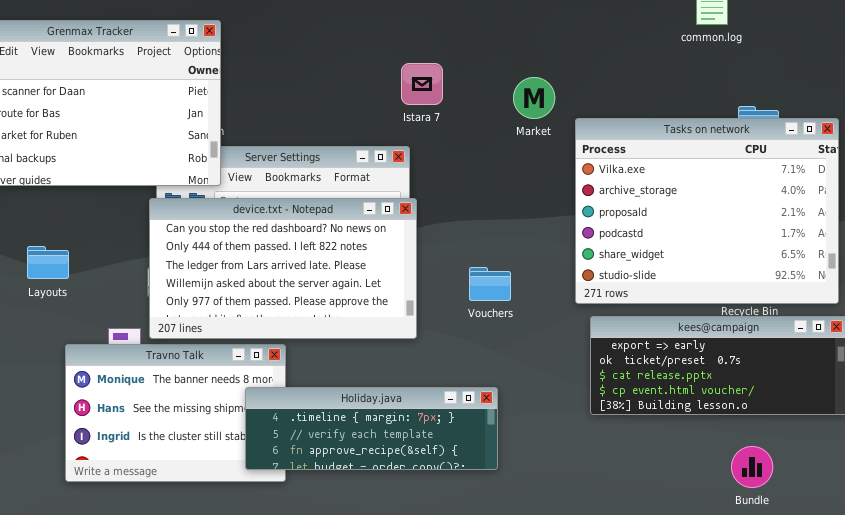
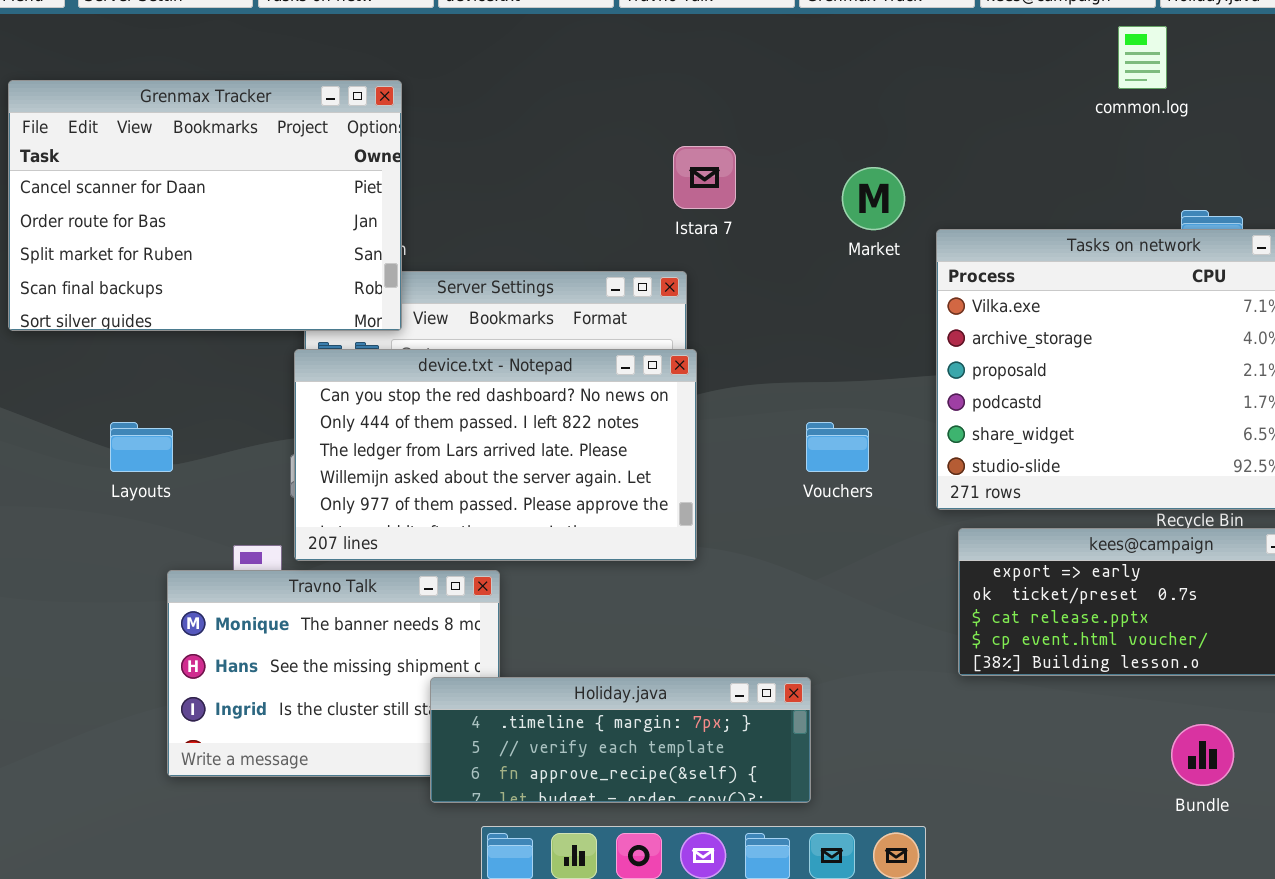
Vouchers: [469,267,511,301] -> [806,422,869,472], moved
Holiday.java: [245,387,498,470] -> [430,677,811,803], moved

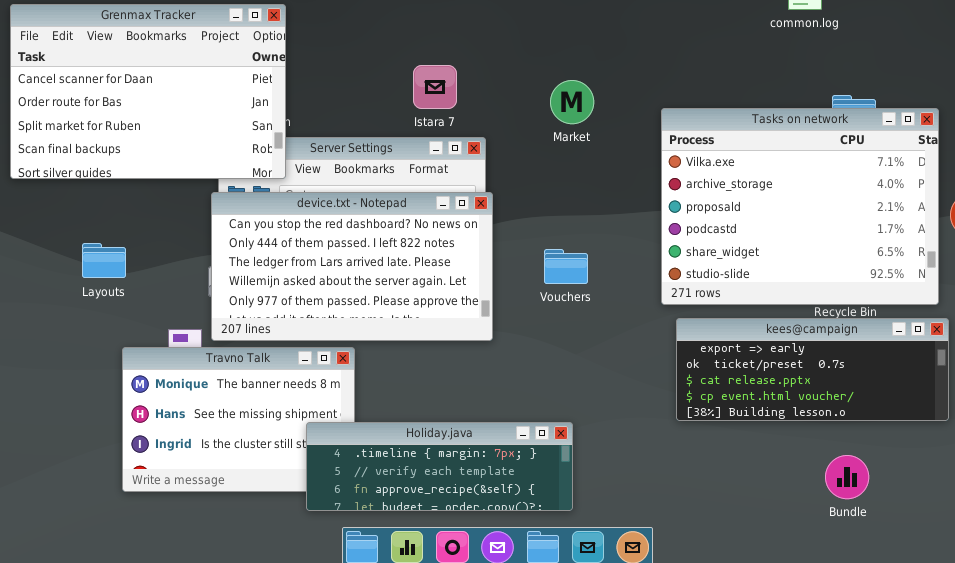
Istara 7: [673,146,736,209] -> [413,65,457,109], moved
Market: [842,167,905,230] -> [550,80,594,124], moved
Vouchers: [806,422,869,472] -> [544,249,588,284], moved

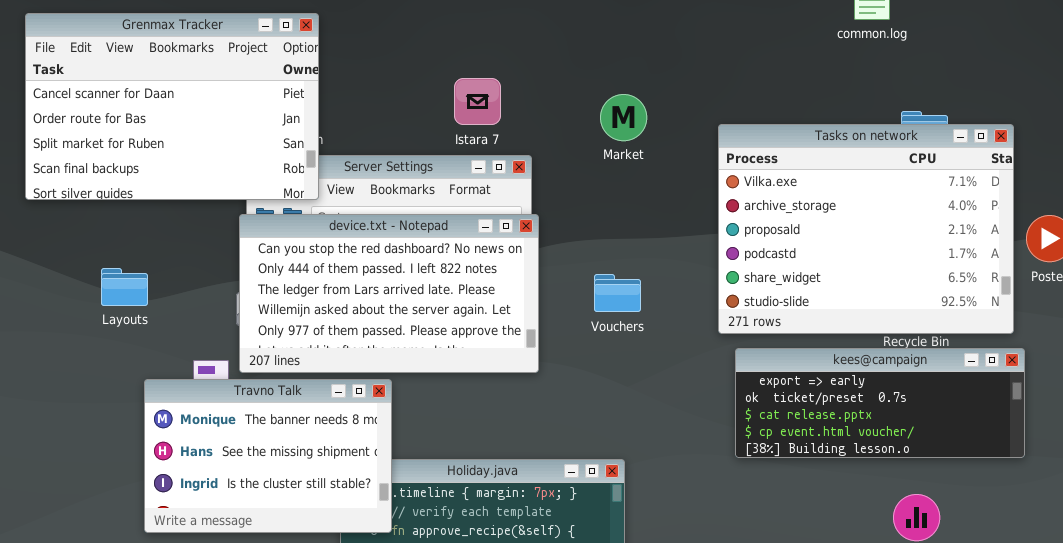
Travno Talk: [122,347,355,492] -> [144,379,392,533], raised

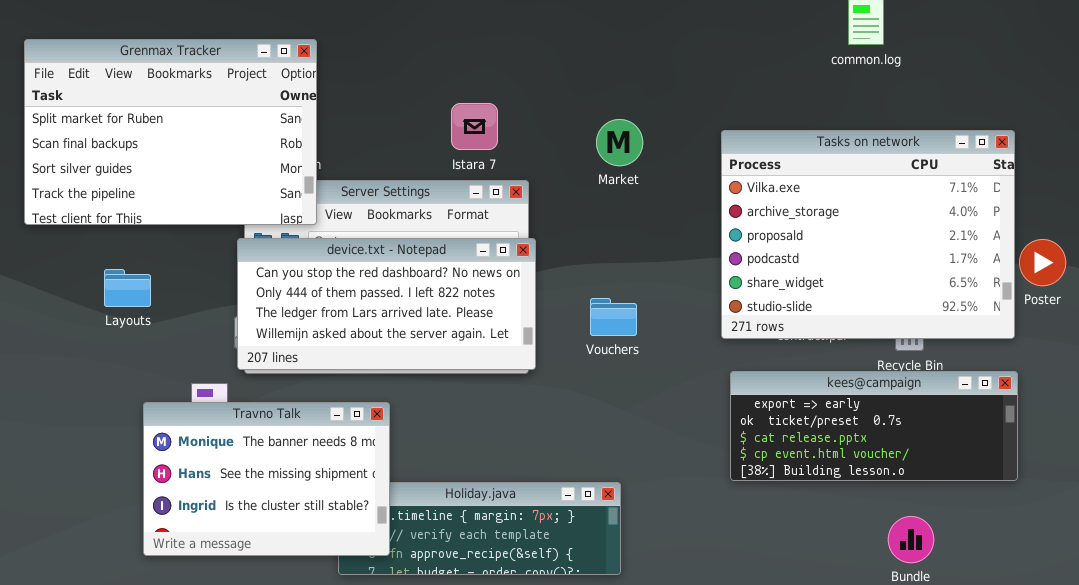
Grenmax Tracker: [25,13,319,200] -> [24,39,317,225], scrolled down 2 rows
Tasks on network: [718,124,1014,334] -> [721,130,1015,339], moved
device.txt - Notepad: [239,214,539,373] -> [237,238,536,370], resized
Layouts: [101,268,148,306] -> [104,269,151,307], moved

